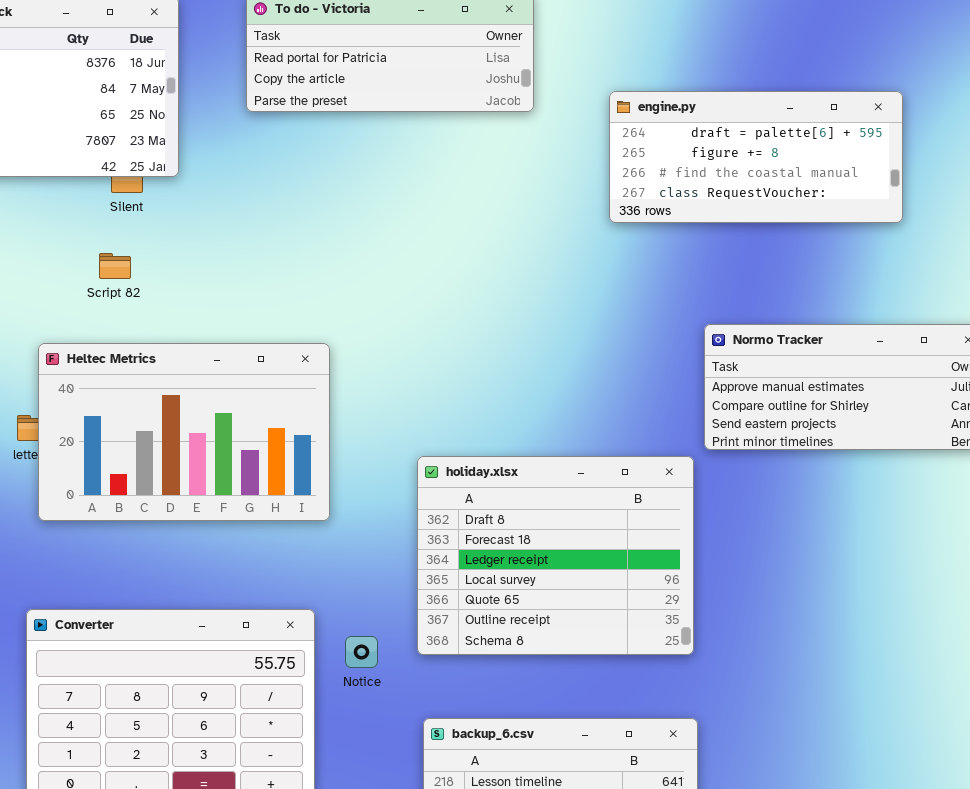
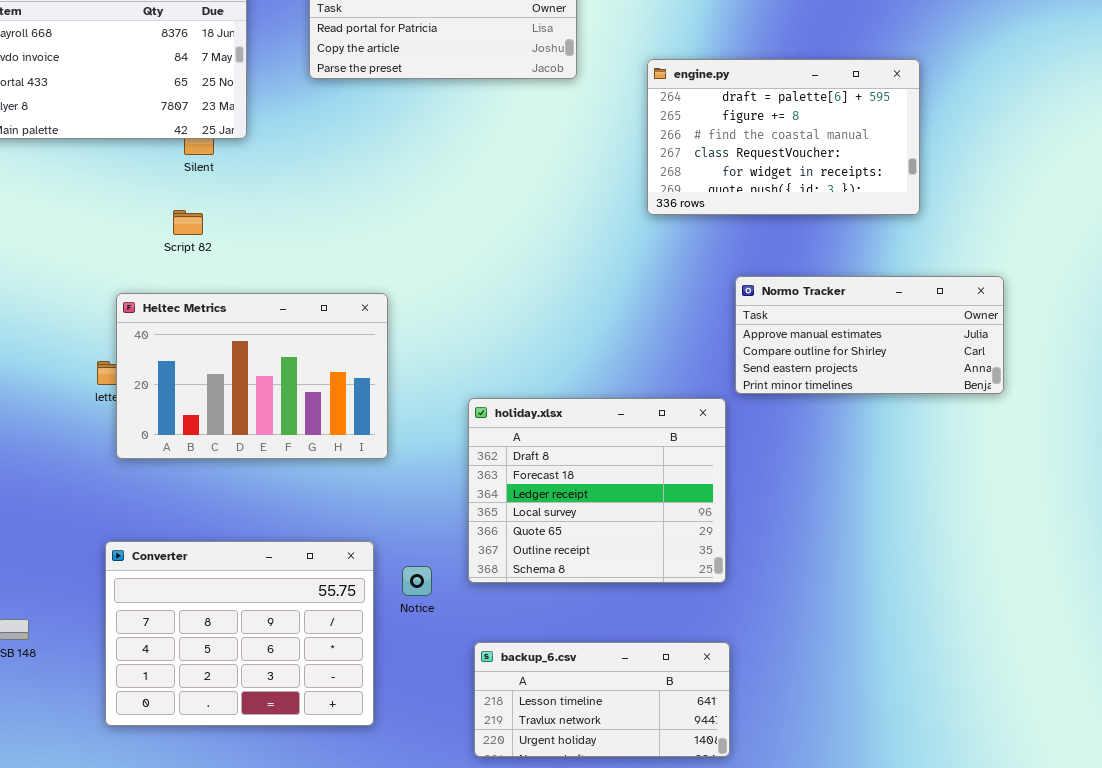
engine.py: [609,91,903,223] -> [647,59,920,215], resized

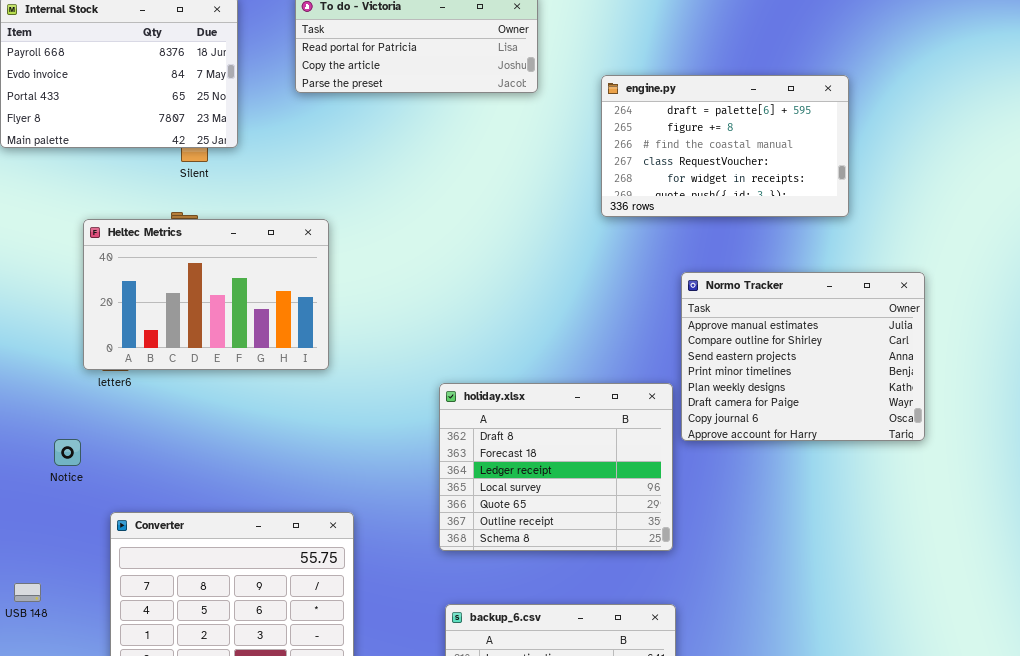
Normo Tracker: [735,276,1004,394] -> [681,272,925,441], resized
Heltec Metrics: [116,293,388,459] -> [83,219,329,370], moved
Notice: [402,566,432,596] -> [54,439,81,466], moved

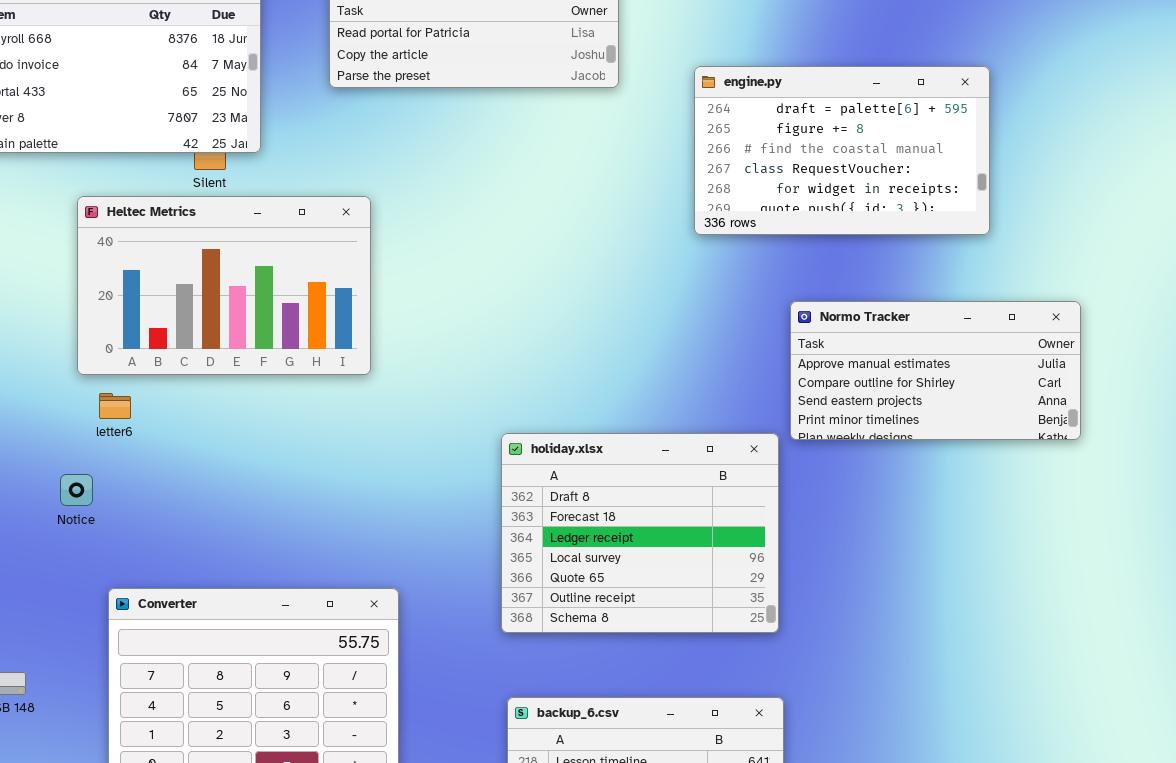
Heltec Metrics: [83,219,329,370] -> [77,196,371,375], moved
Normo Tracker: [681,272,925,441] -> [790,301,1081,440], resized
Notice: [54,439,81,466] -> [60,474,93,506], moved

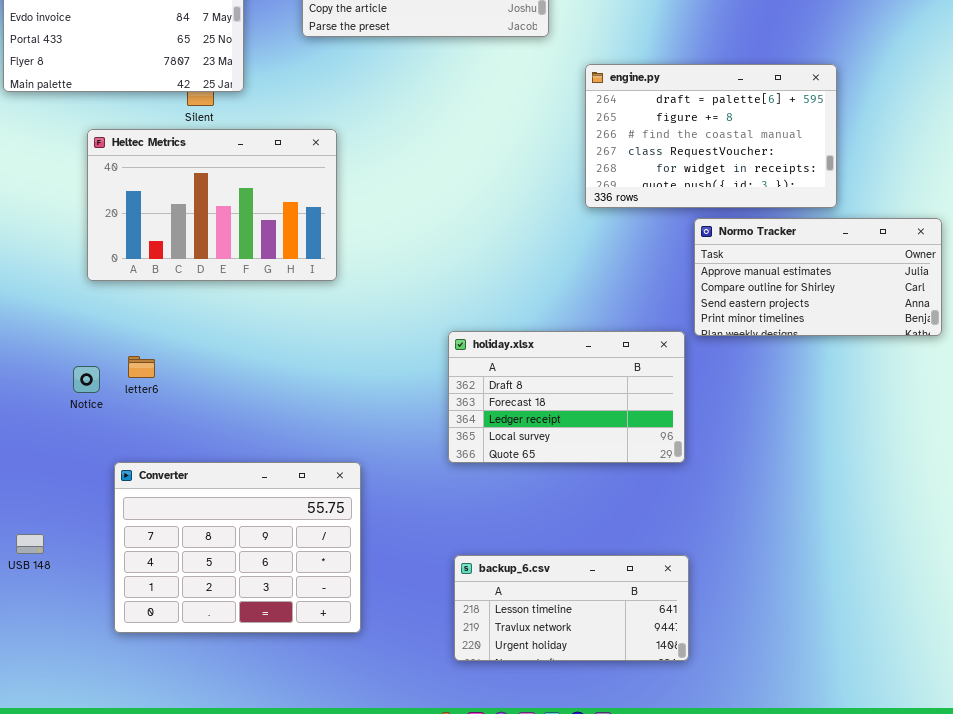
engine.py: [694,66,990,235] -> [585,64,837,208], moved
letter6: [99,393,131,419] -> [128,356,155,378], moved
holiday.xlsx: [501,433,779,633] -> [448,331,685,463], resized

